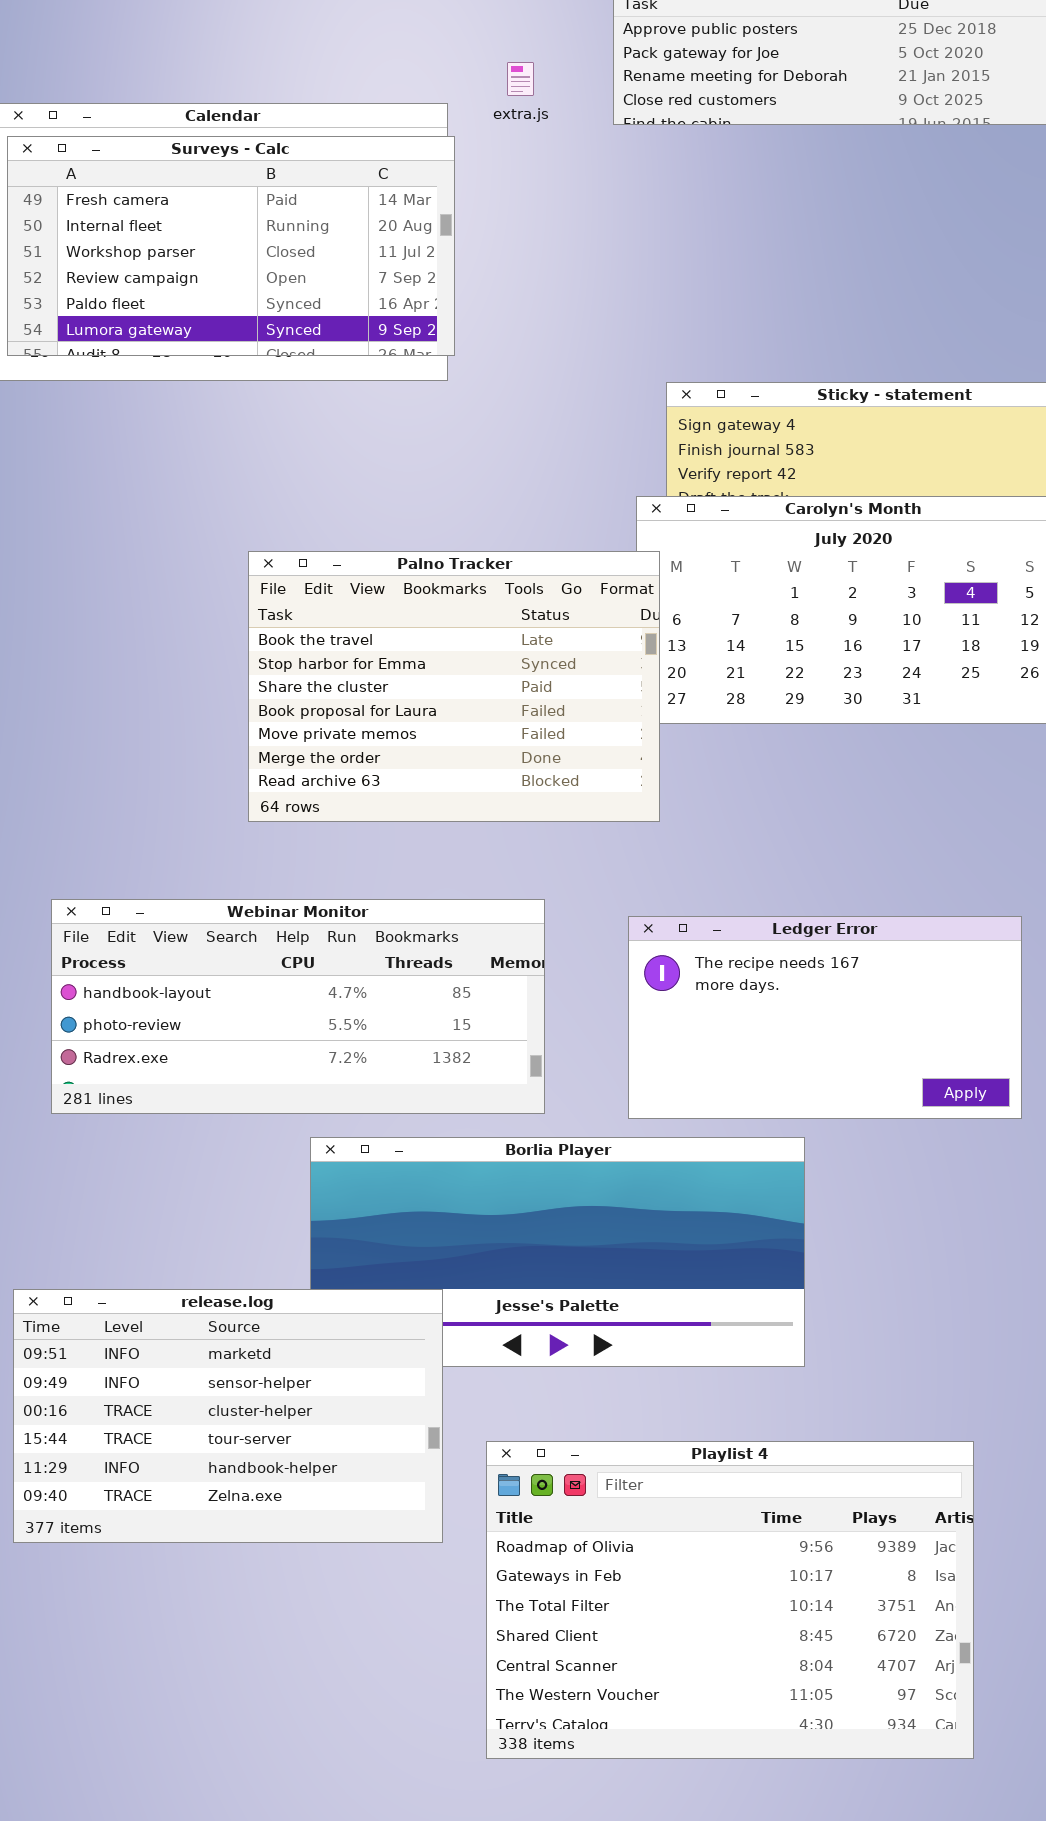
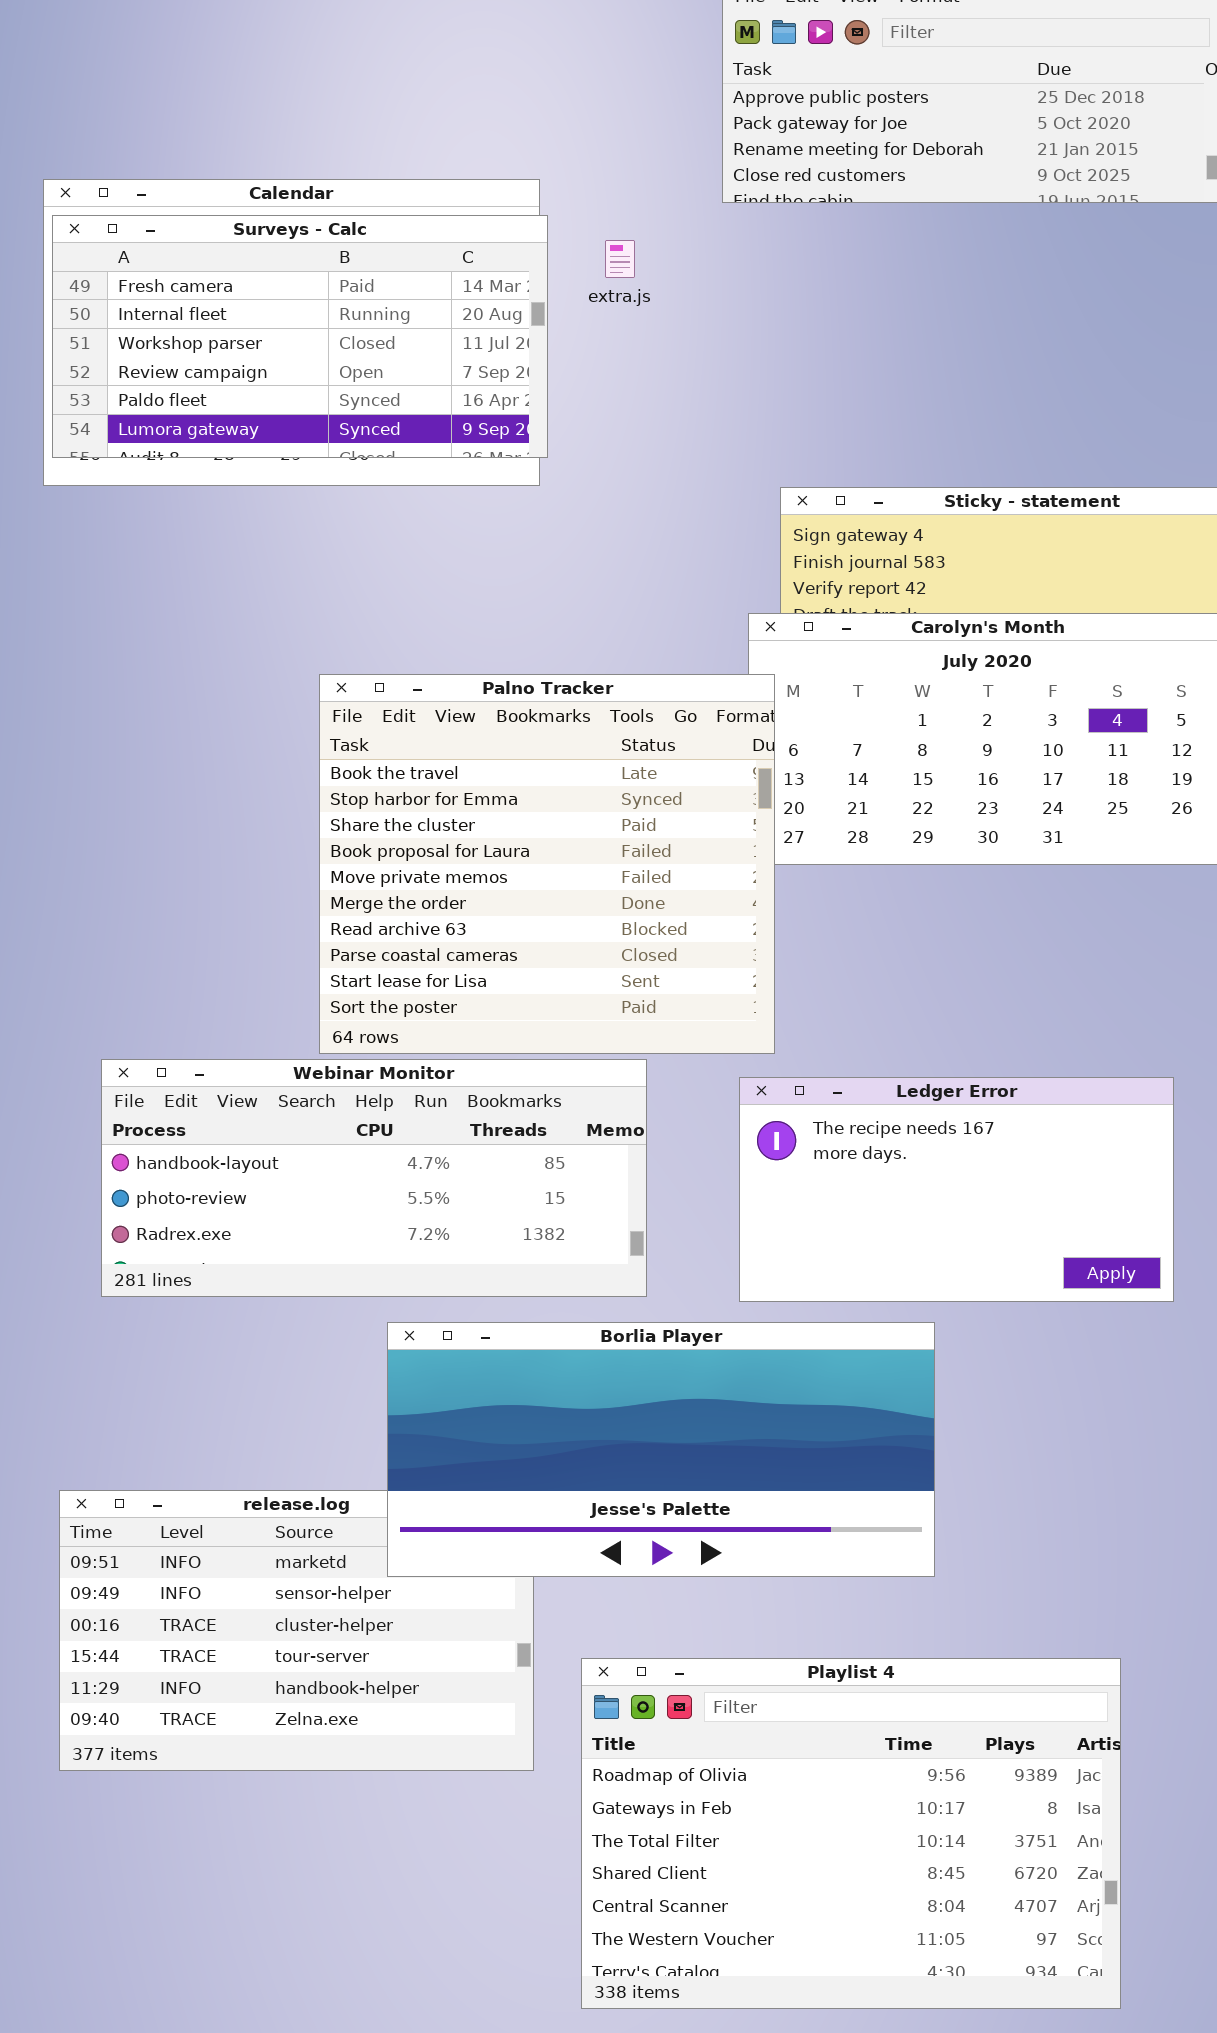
extra.js: [507,62,534,96] -> [605,240,635,278], moved
Palno Tracker: [248,551,660,822] -> [319,674,775,1054], resized
Borlia Player: [310,1137,805,1367] -> [387,1322,935,1577], raised

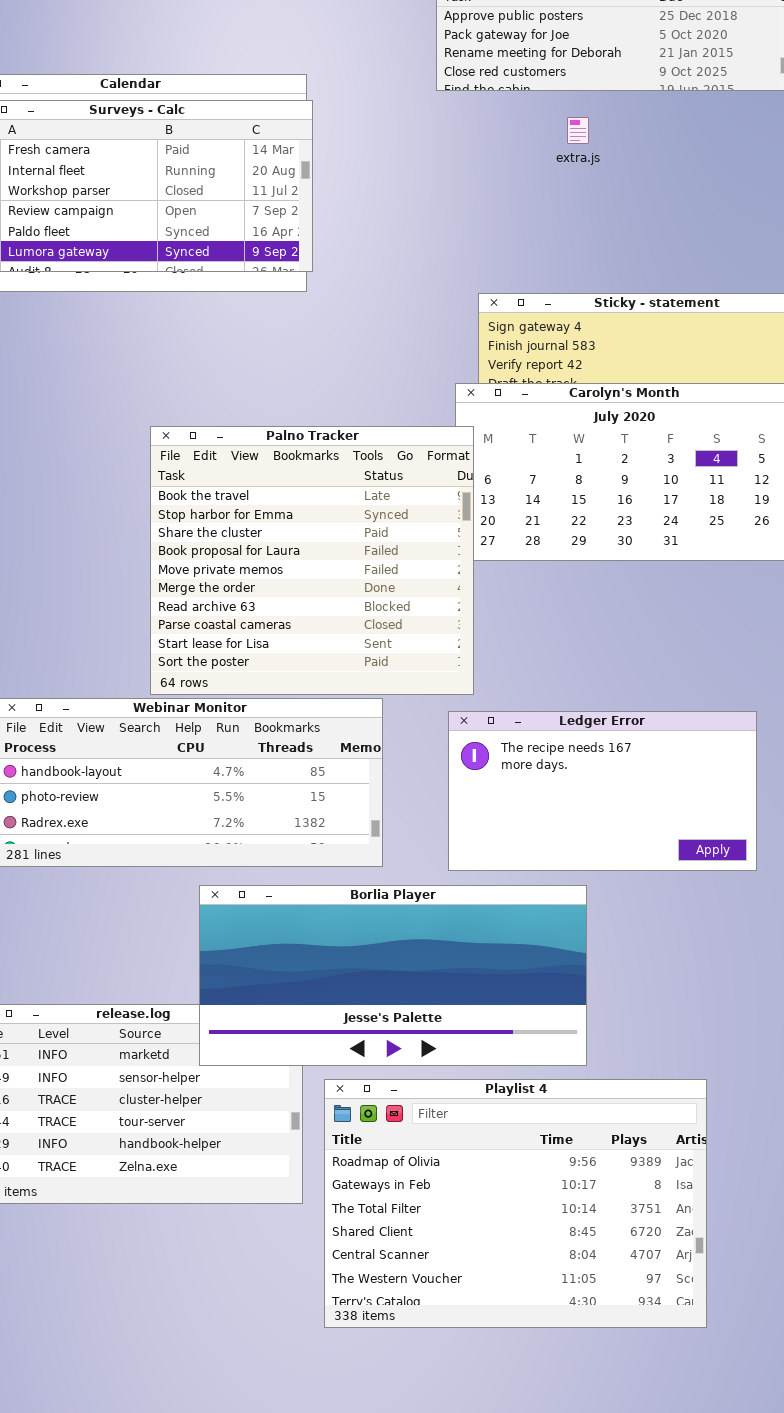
extra.js: [605,240,635,278] -> [567,117,589,144], moved
Playlist 4: [581,1658,1121,2009] -> [324,1079,707,1328], moved

